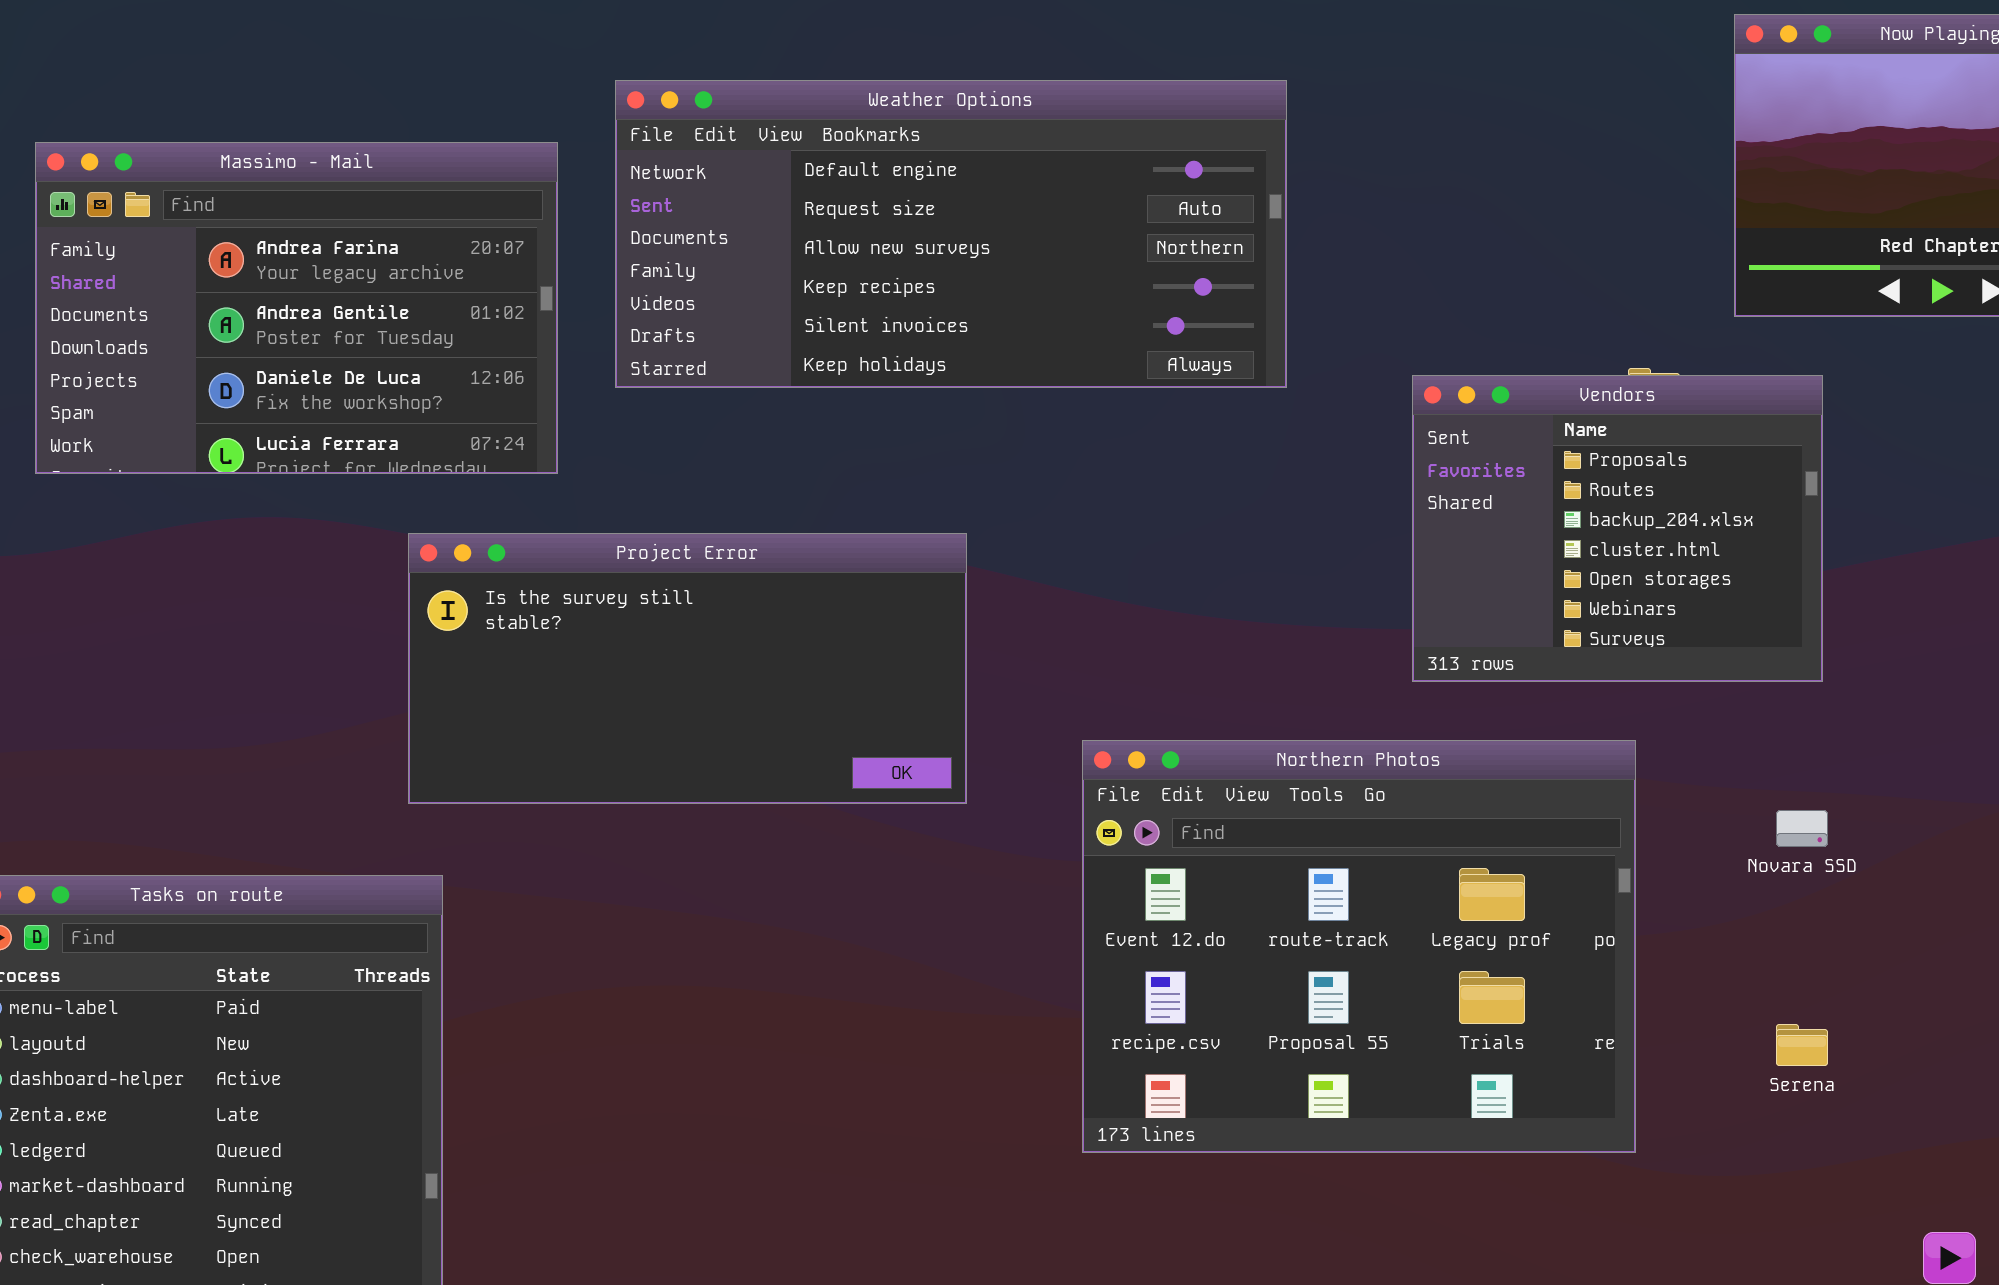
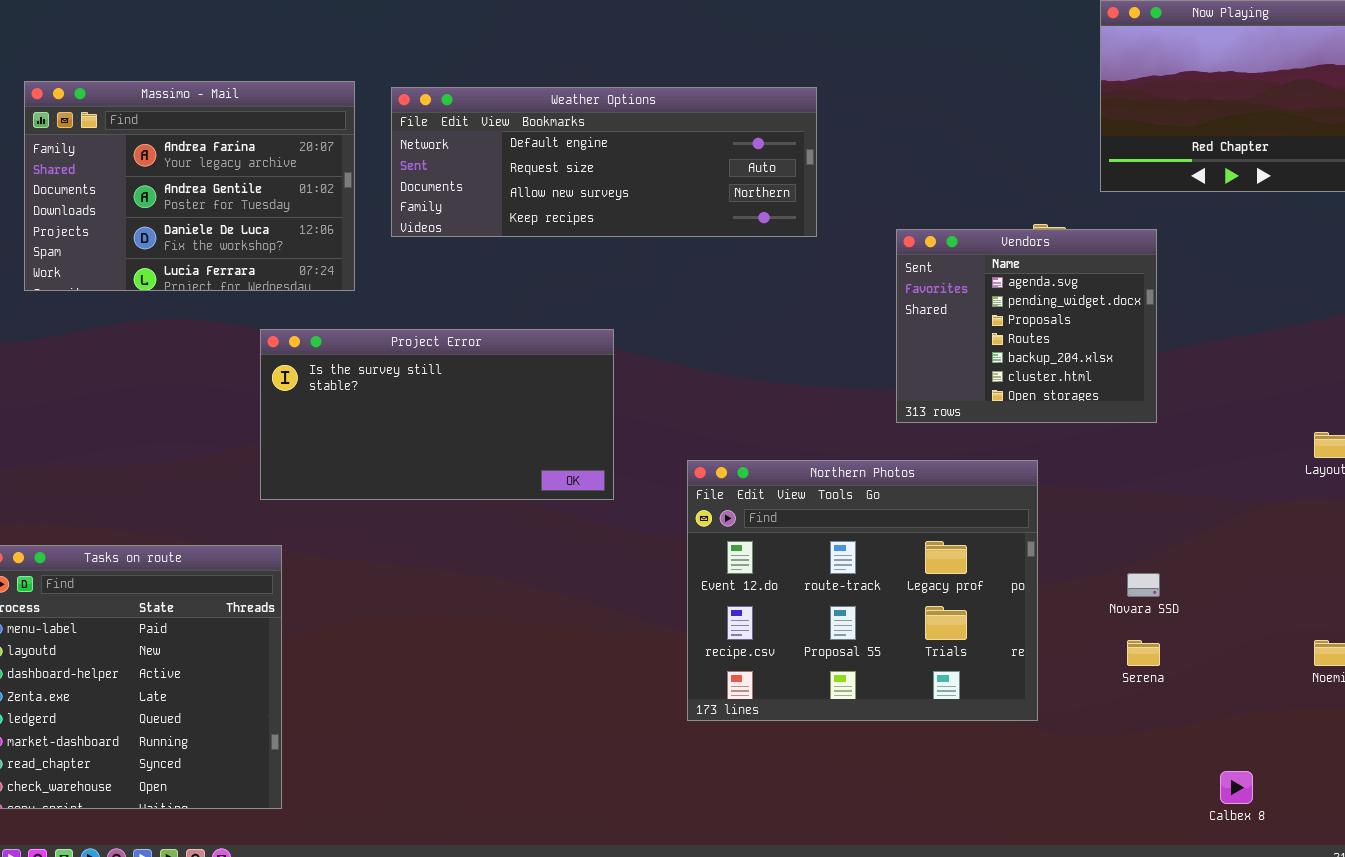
Weather Options: [615,80,1287,388] -> [391,87,817,237], resized
Vendors: [1412,375,1823,682] -> [896,229,1157,423], scrolled up 2 rows
Novara SSD: [1776,810,1828,847] -> [1127,573,1160,597], moved

